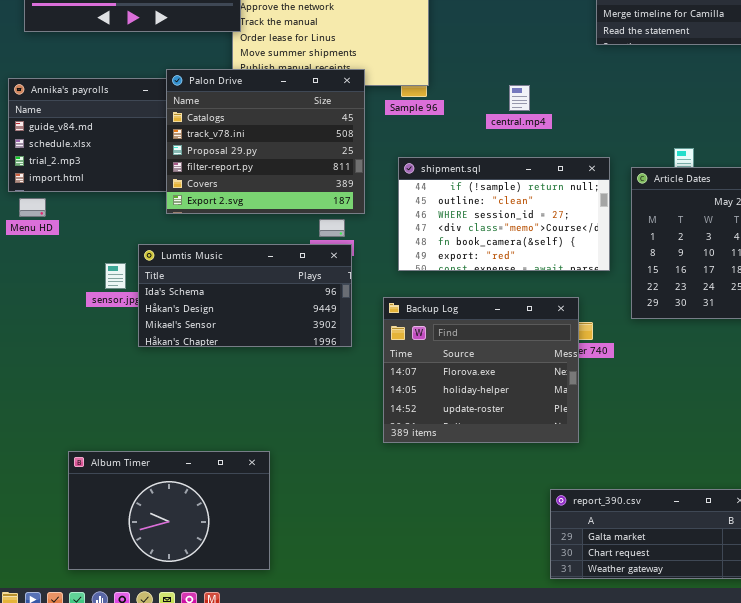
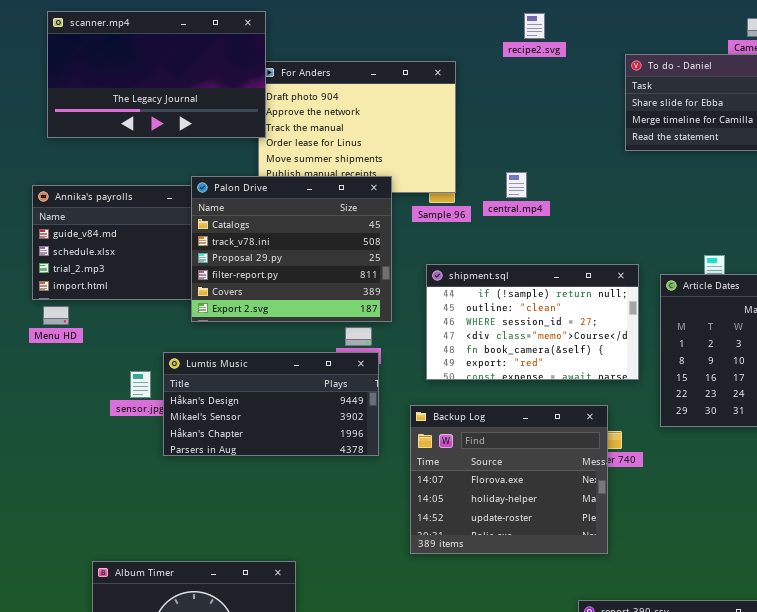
central.mp4: [509,85,530,111] -> [506,172,527,198], moved
Lumtis Music: [138,244,352,347] -> [163,352,379,456], scrolled down 1 row

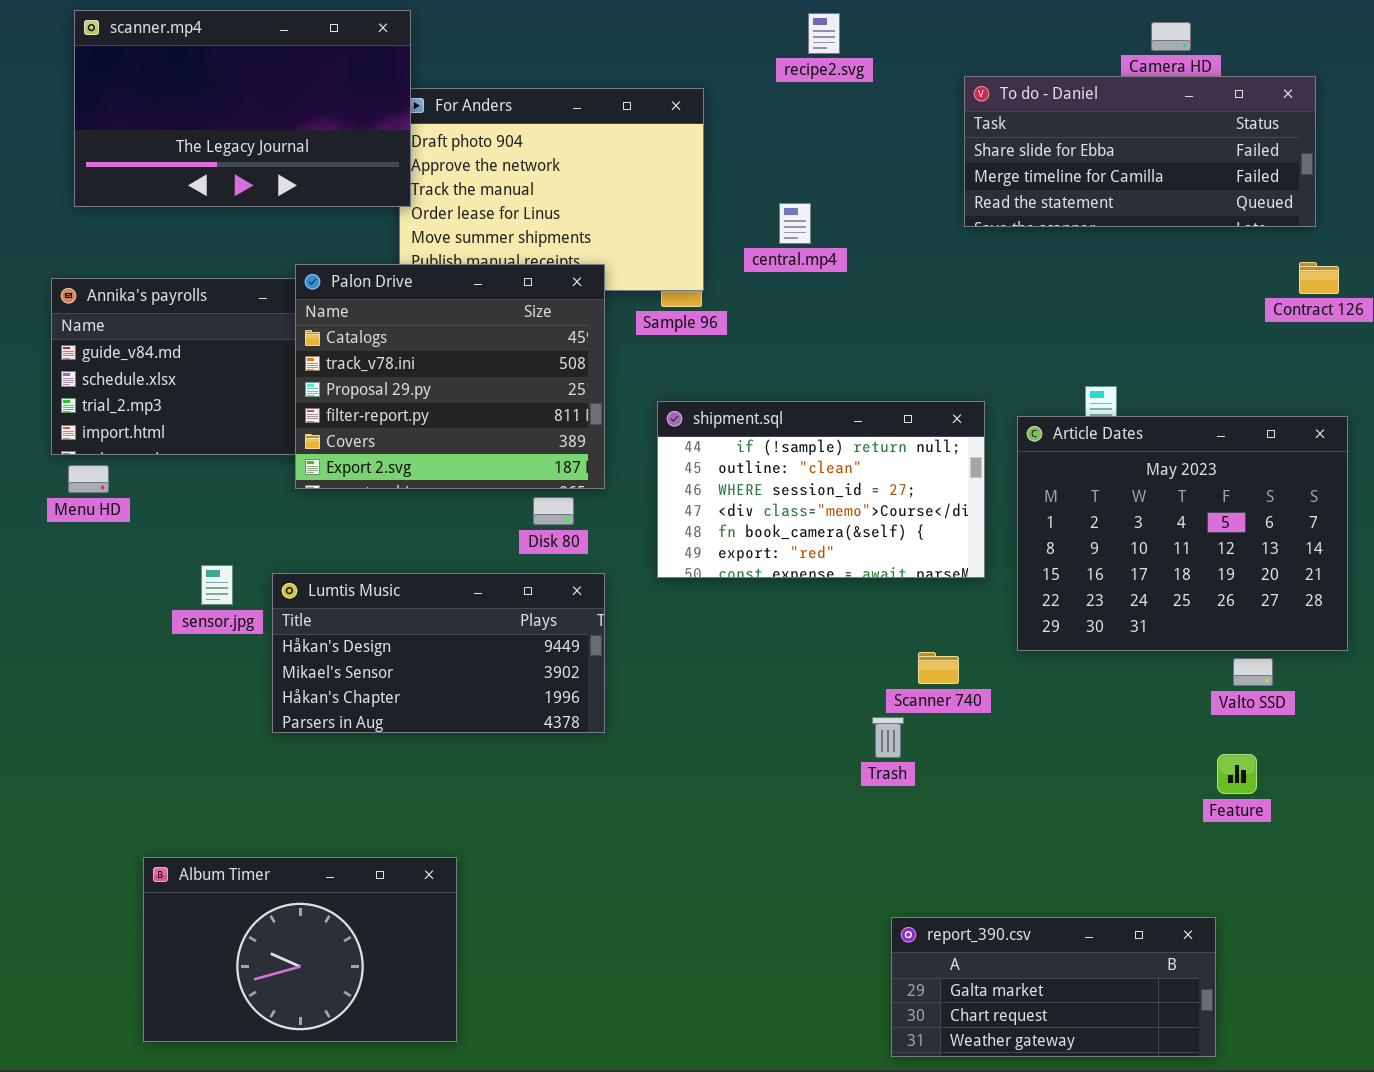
central.mp4: [506,172,527,198] -> [779,203,811,244], moved
Lumtis Music: [163,352,379,456] -> [272,573,605,733], moved
Backup Log: [410,405,608,554] -> none, closed

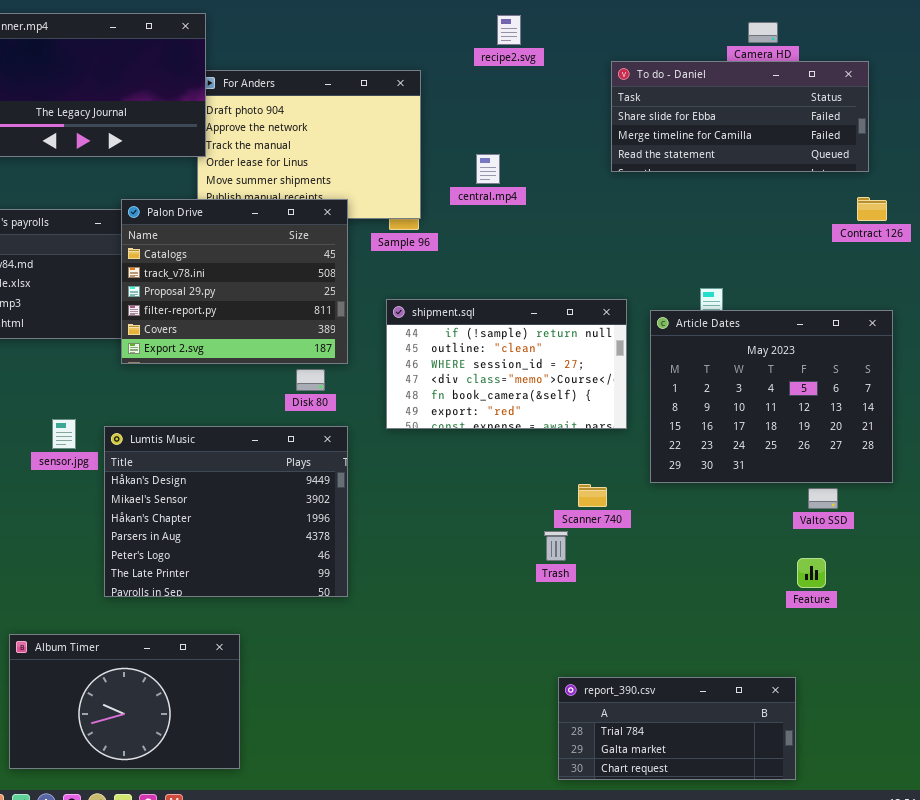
Lumtis Music: [272,573,605,733] -> [104,426,348,597], resized
report_390.csv: [891,917,1216,1057] -> [558,677,796,780], scrolled up 1 row

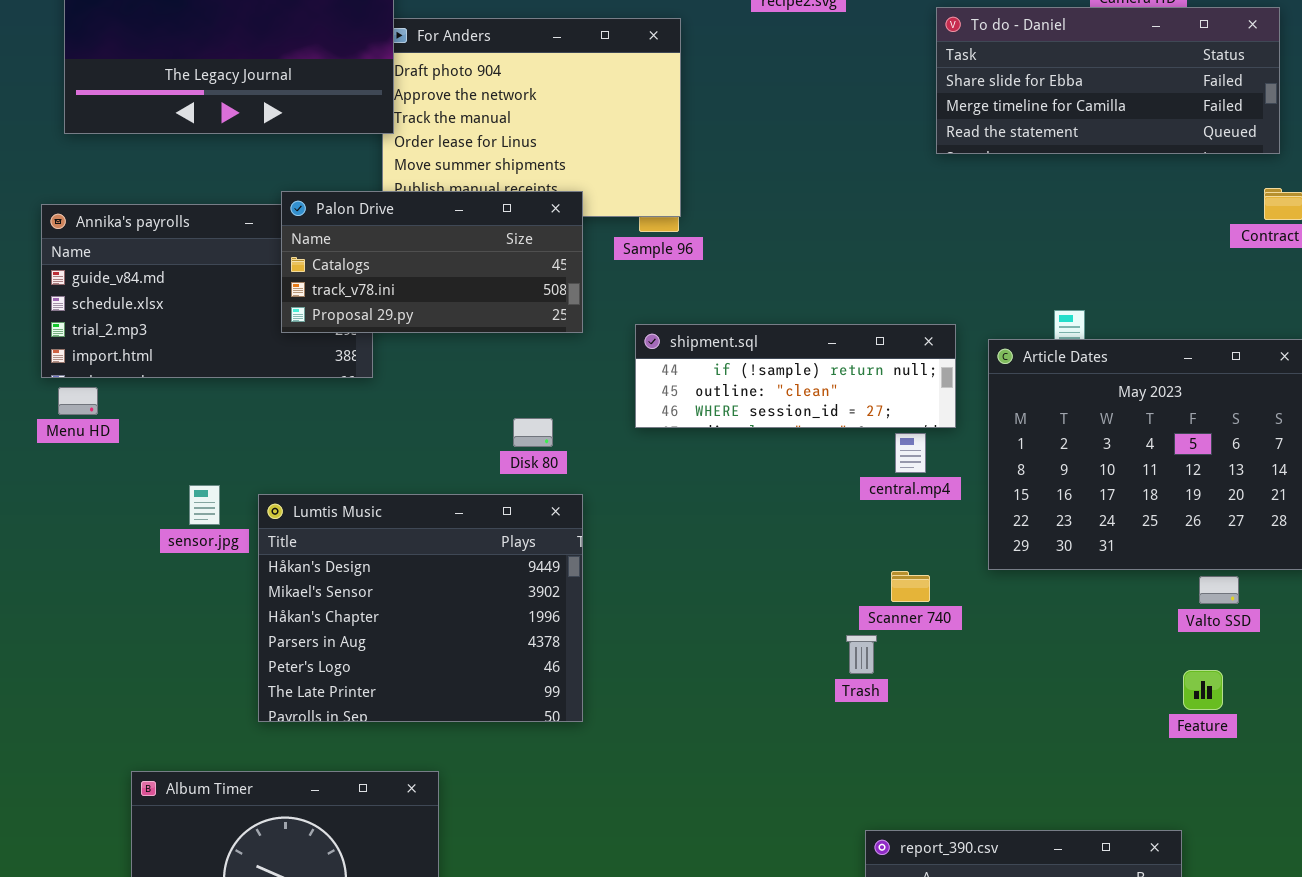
central.mp4: [476,154,500,184] -> [895,433,926,473], moved
Palon Drive: [121,199,348,364] -> [281,191,583,333], resized
shipment.sql: [386,299,627,429] -> [635,324,956,428], resized

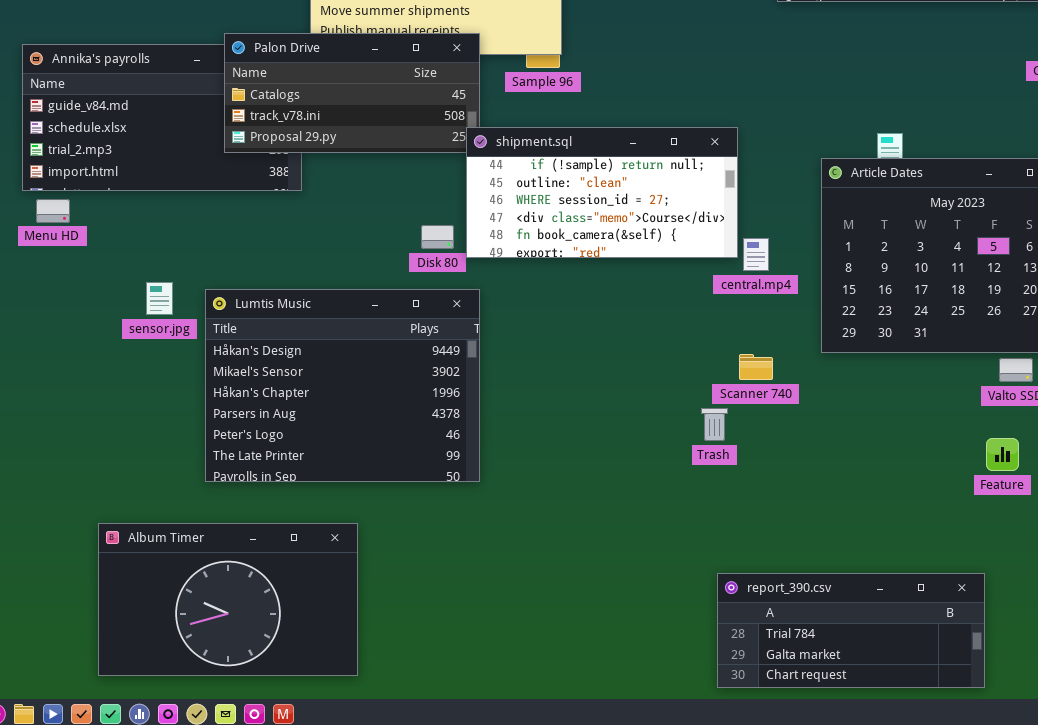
shipment.sql: [635,324,956,428] -> [466,127,738,258], moved, resized

